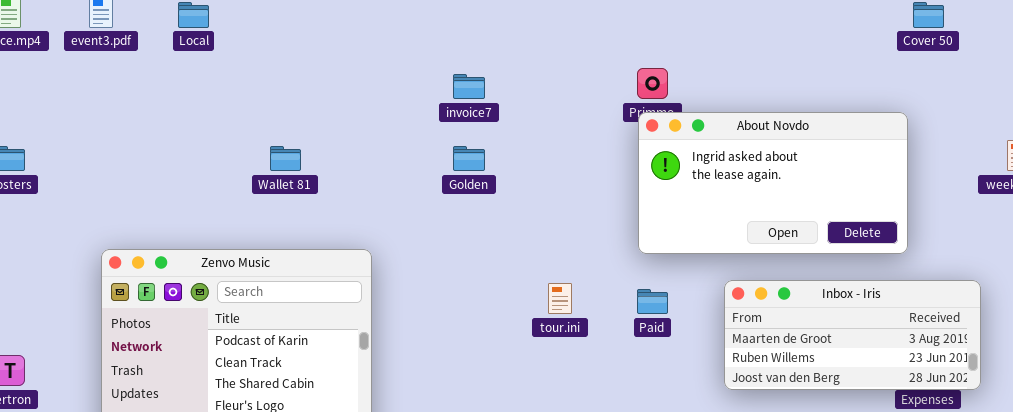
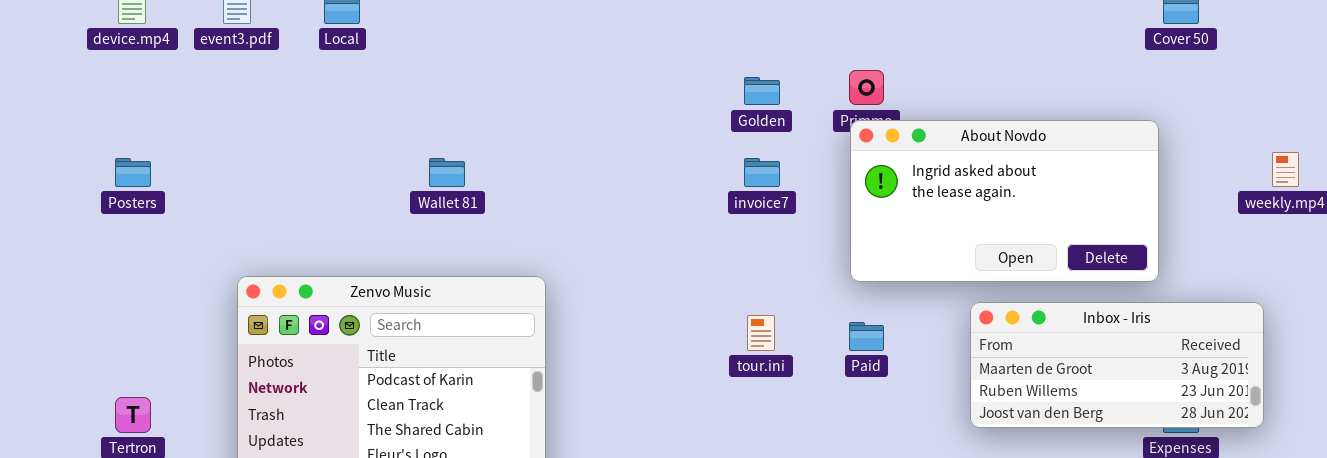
invoice7: [453,74,485,99] -> [744,158,780,187], moved
Golden: [453,146,485,171] -> [744,77,780,105], moved
Inbox - Iris: [724,280,981,390] -> [970,302,1264,428], moved

